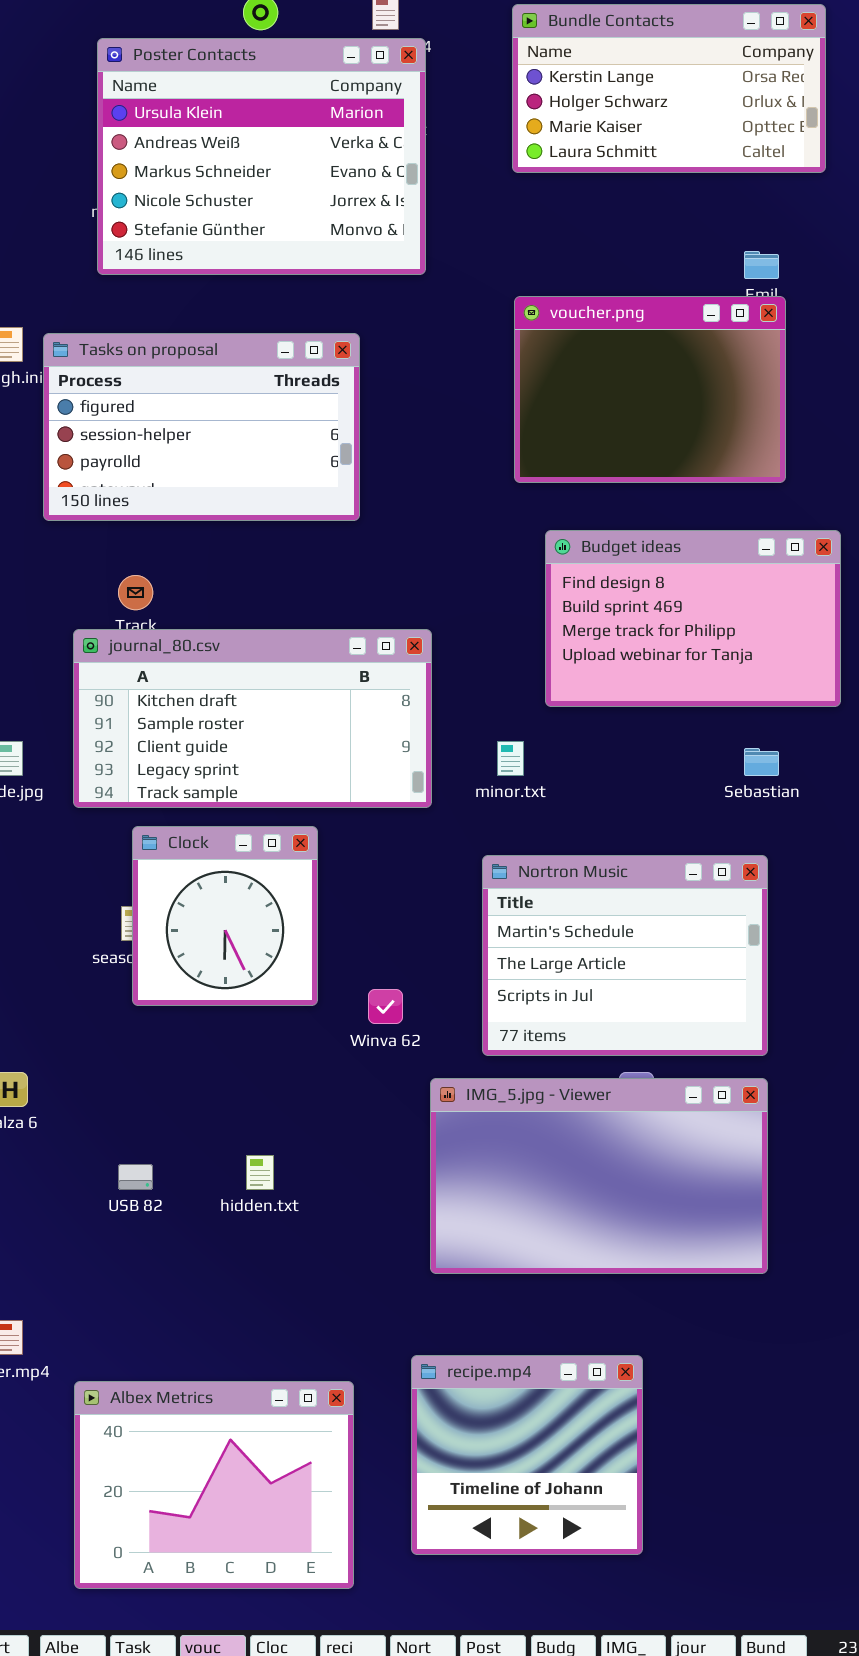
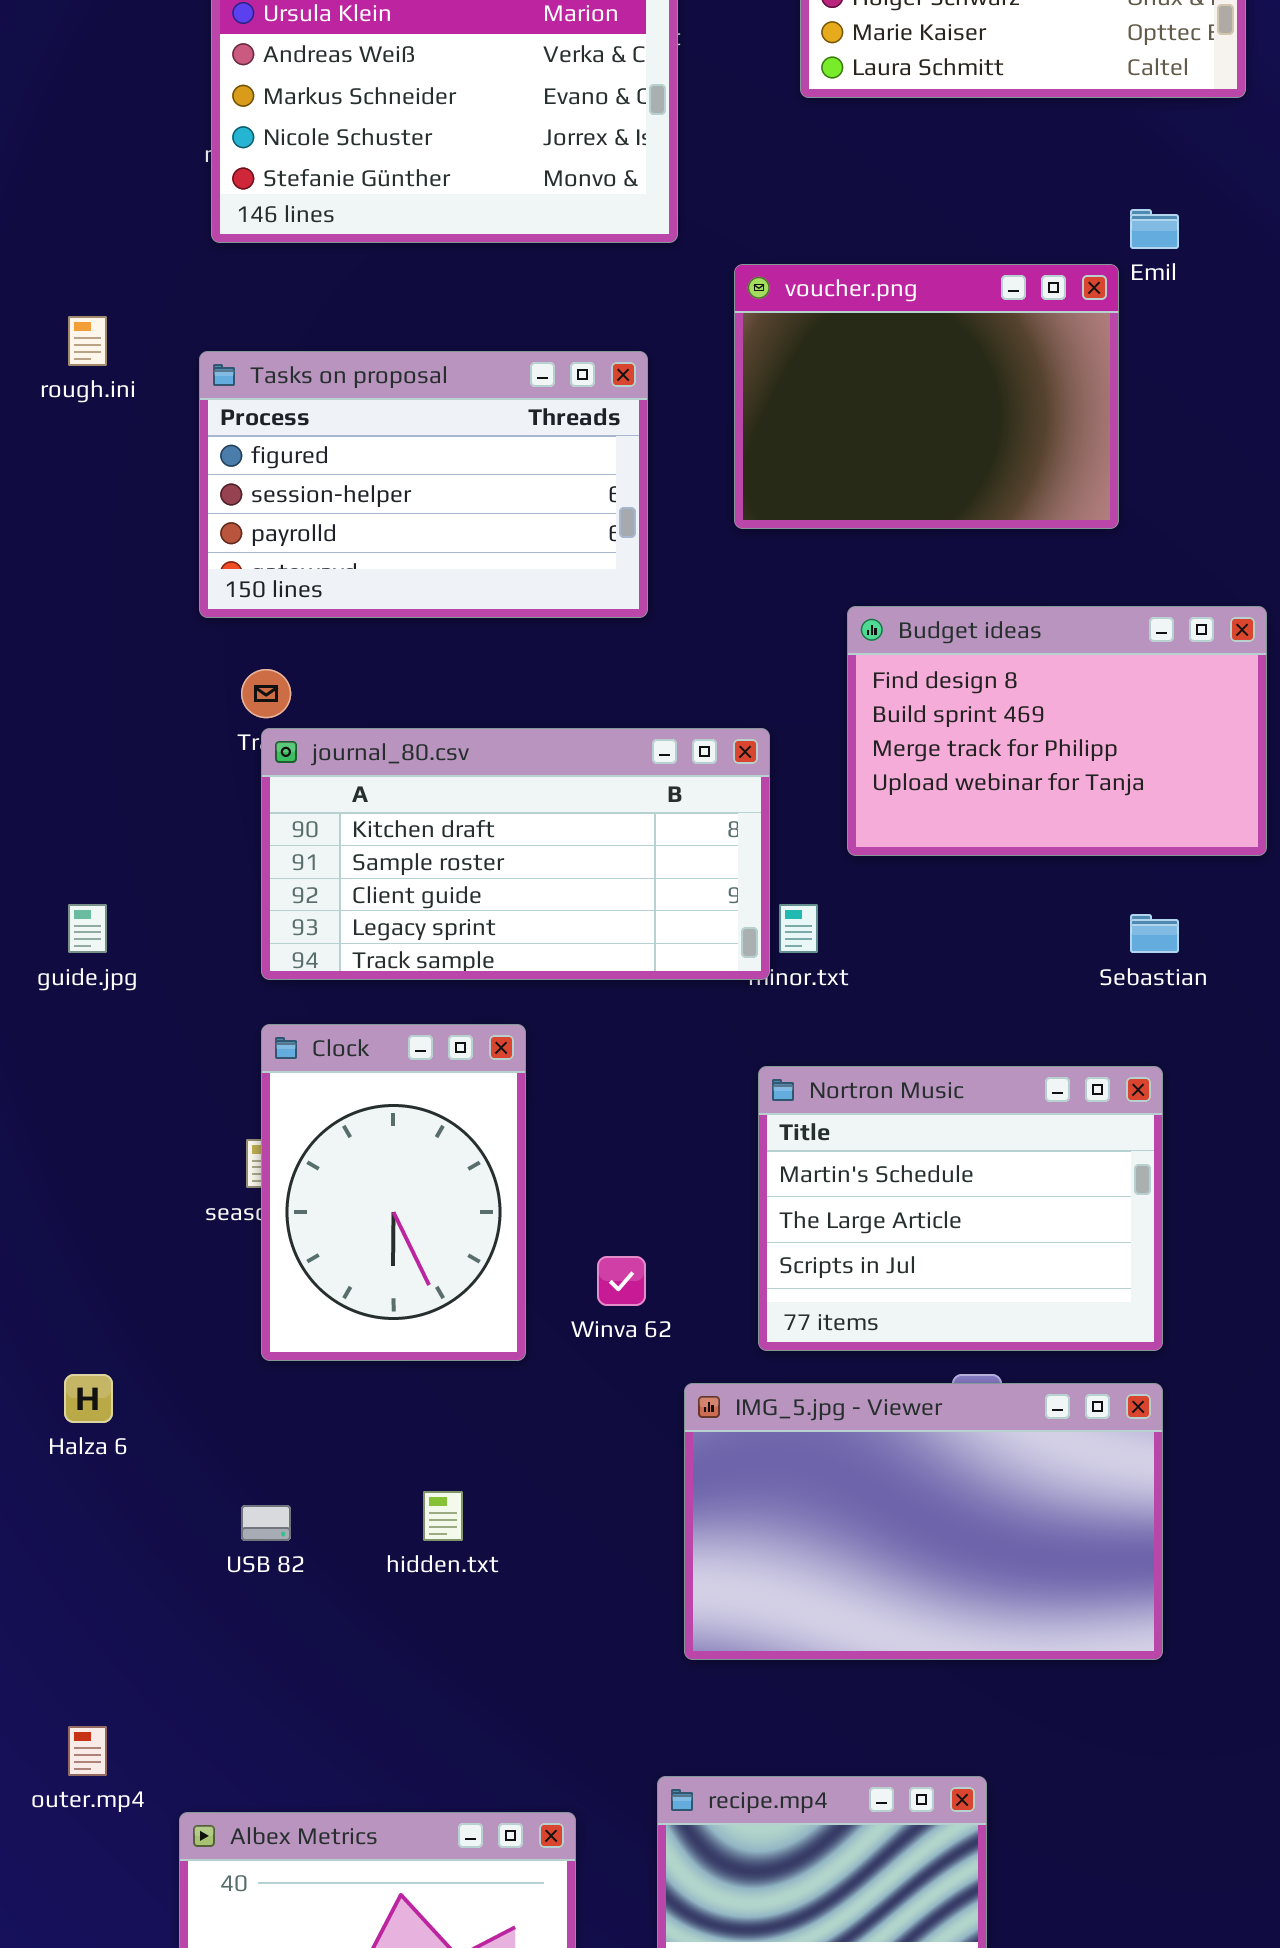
voucher.png: [514,296,786,483] -> [734,264,1119,529], moved
Tasks on proposal: [43,333,360,521] -> [199,351,648,618], moved
journal_80.csv: [73,629,432,808] -> [261,728,770,980], moved
Clock: [132,826,318,1006] -> [261,1024,526,1361], resized

